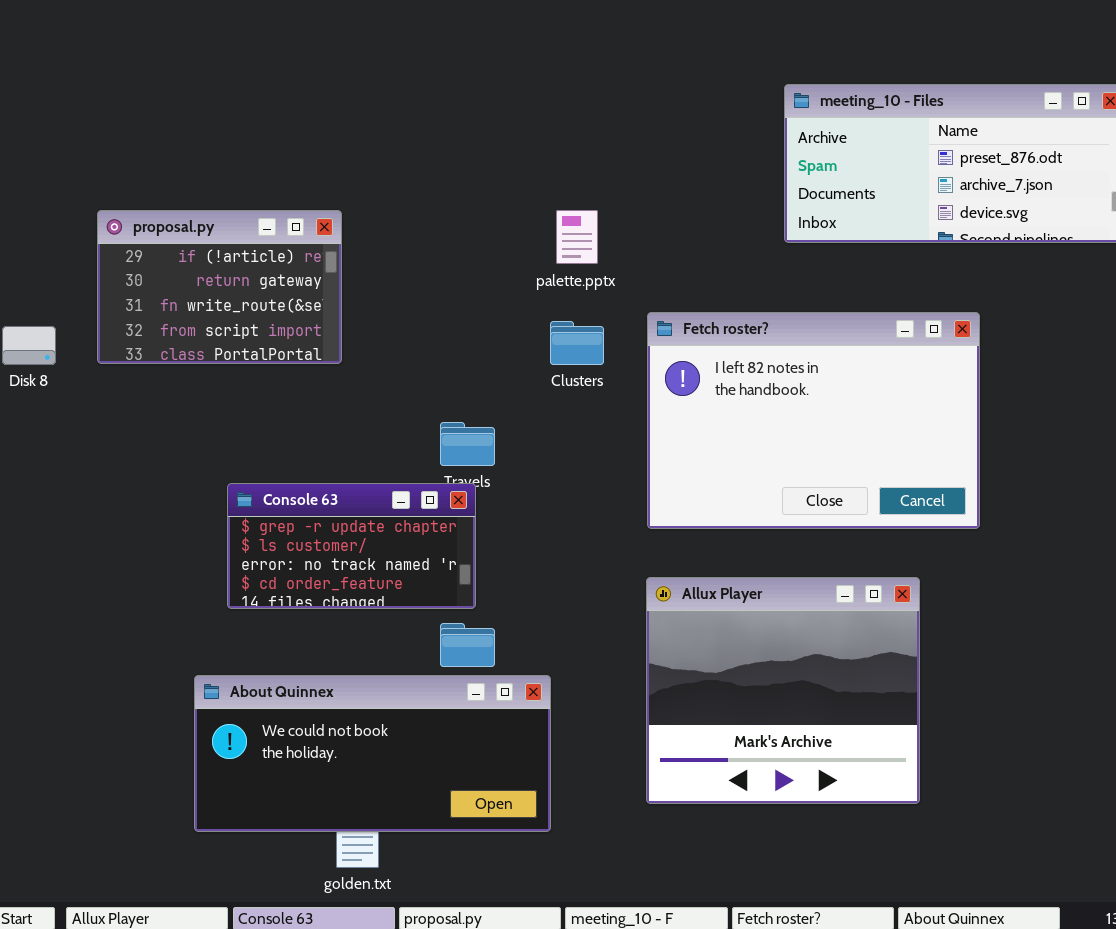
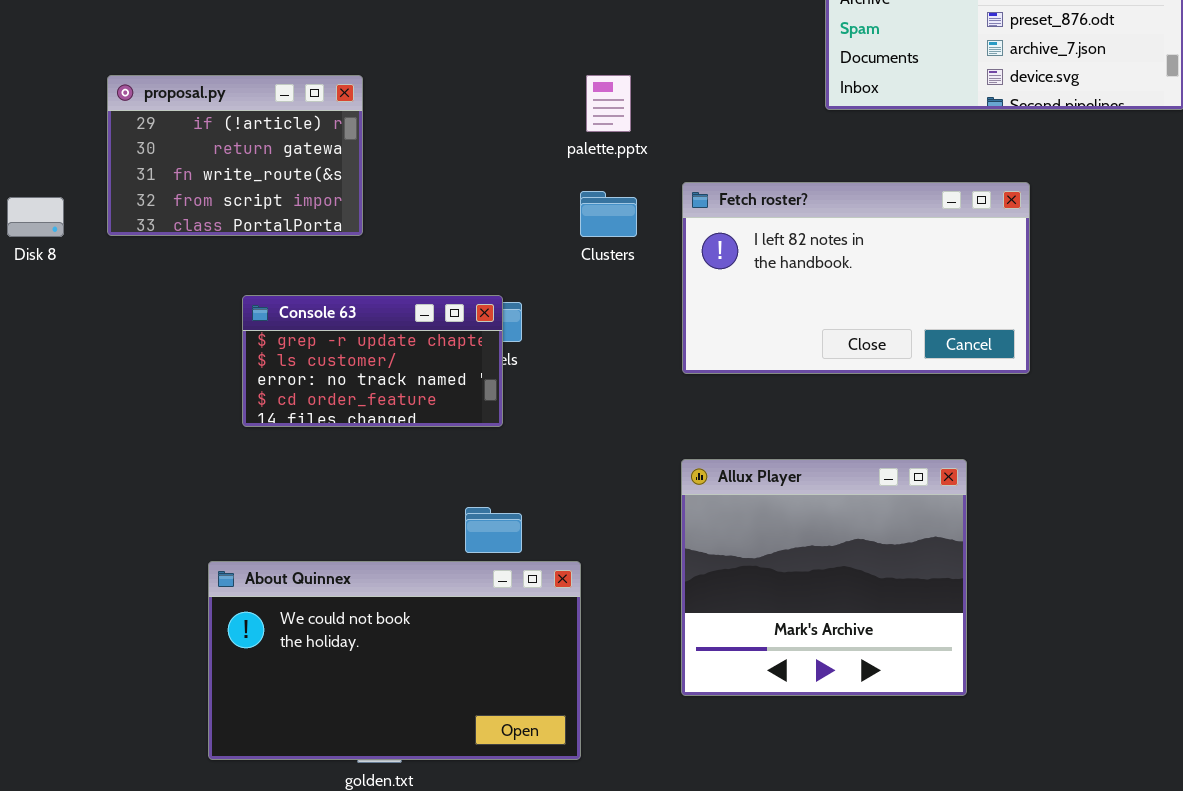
Fetch roster?: [647,312,980,529] -> [682,182,1030,374], resized
Console 63: [227,483,476,609] -> [242,295,503,427], moved
About Quinnex: [194,675,551,832] -> [208,561,581,760], resized

